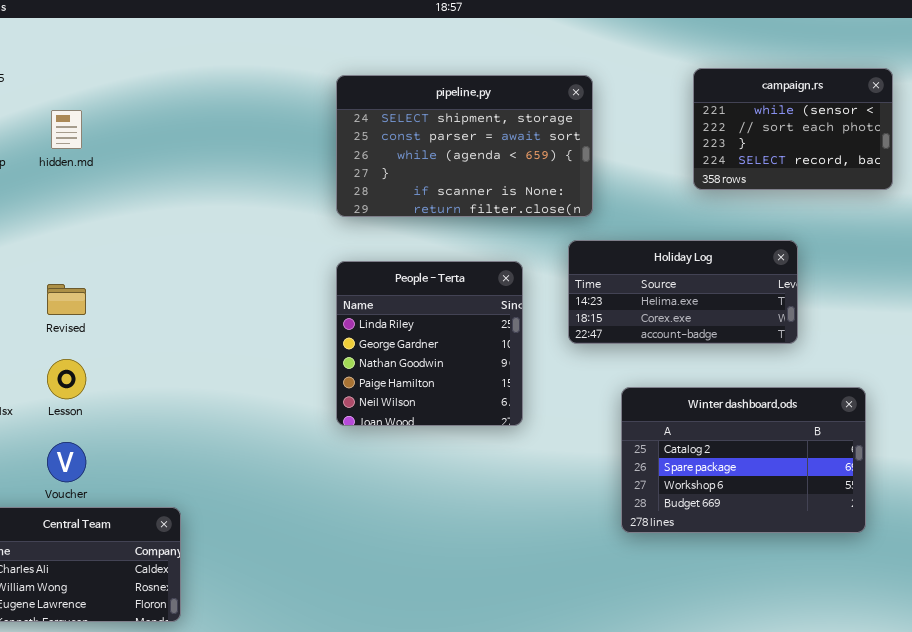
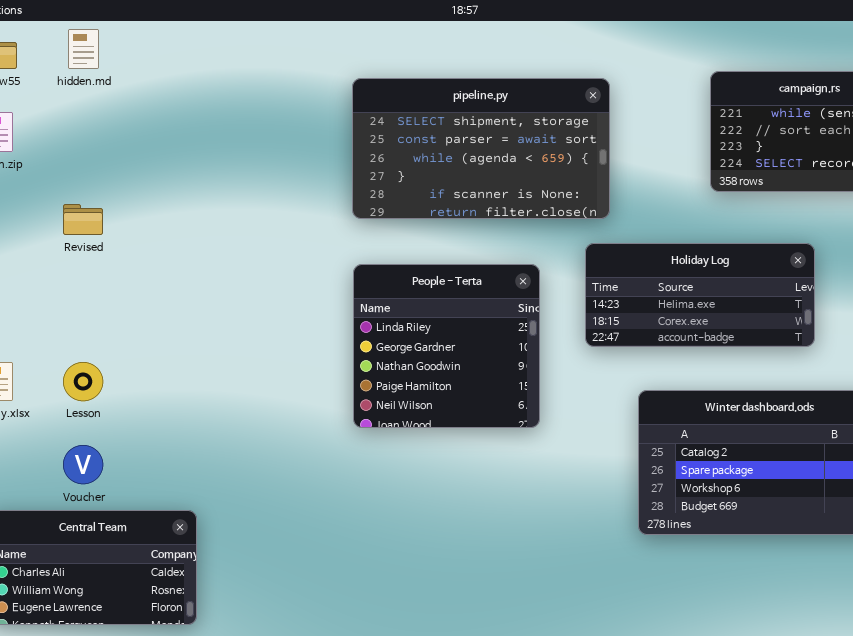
hidden.md: [51,110,82,149] -> [68,29,99,69], moved
Revised: [47,284,86,315] -> [63,204,103,235], moved

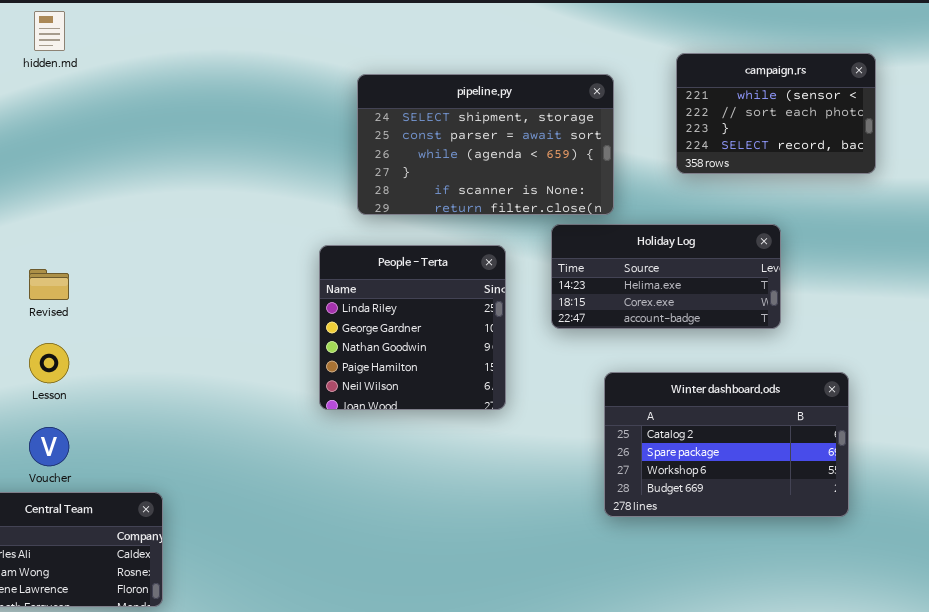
pipeline.py: [352,78,610,219] -> [357,74,614,215], moved
Revised: [63,204,103,235] -> [29,269,69,300], moved

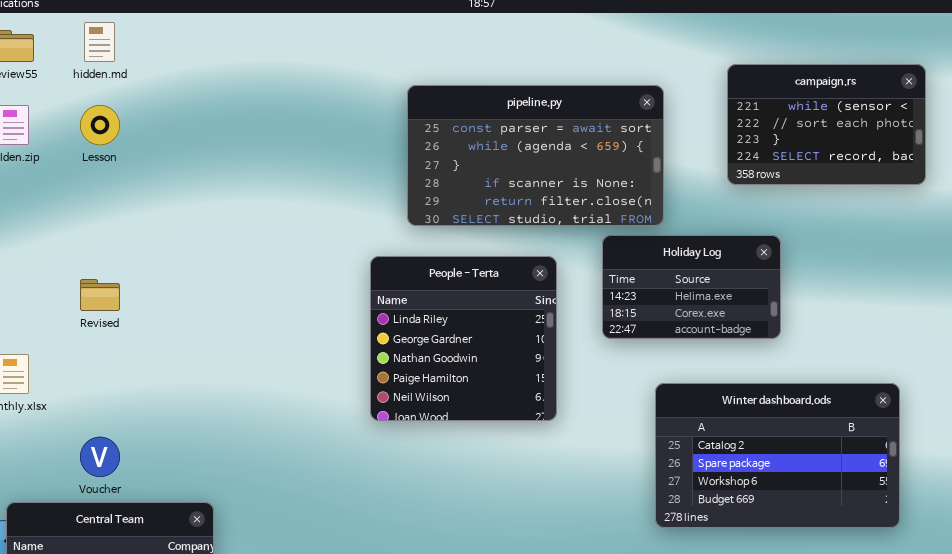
pipeline.py: [357,74,614,215] -> [407,85,664,226], scrolled down 1 row
Holiday Log: [551,224,781,329] -> [602,235,781,339], resized
Lesson: [29,343,69,383] -> [80,105,120,145], moved

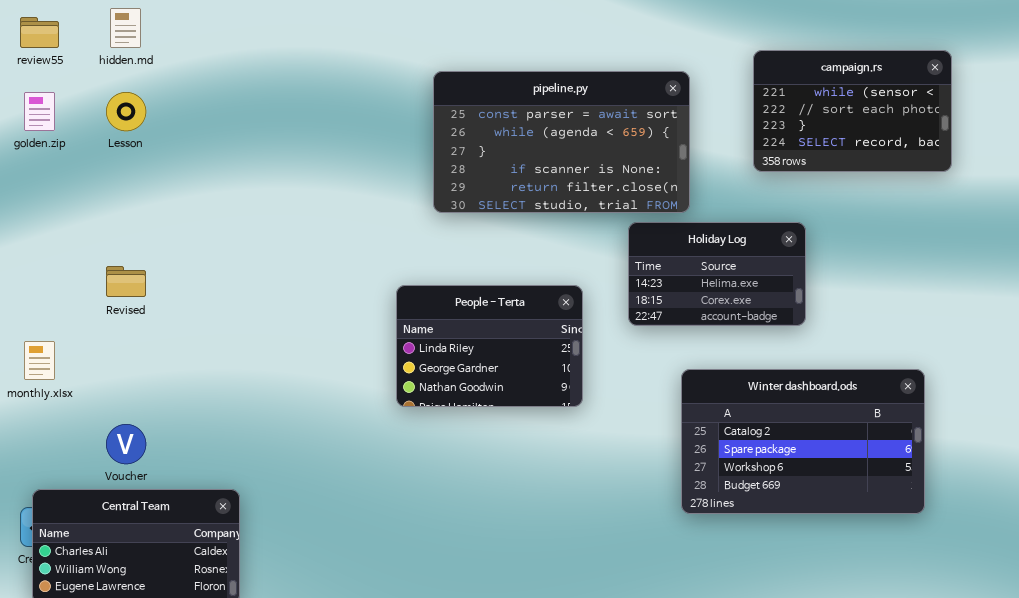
People - Terta: [370,256,557,421] -> [396,285,583,407], resized

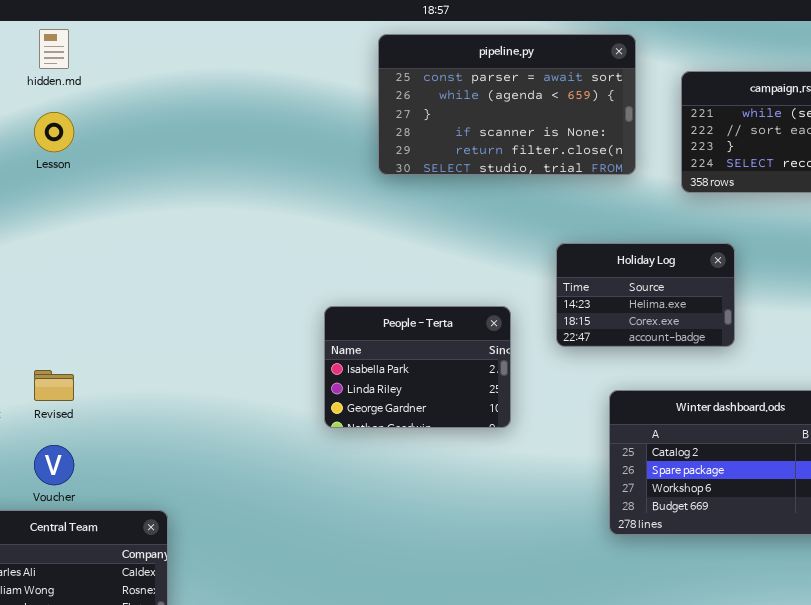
pipeline.py: [433,71,690,213] -> [378,34,636,175], moved
Revised: [106,266,146,297] -> [34,370,74,401], moved
People - Terta: [396,285,583,407] -> [324,306,511,428], scrolled up 1 row

